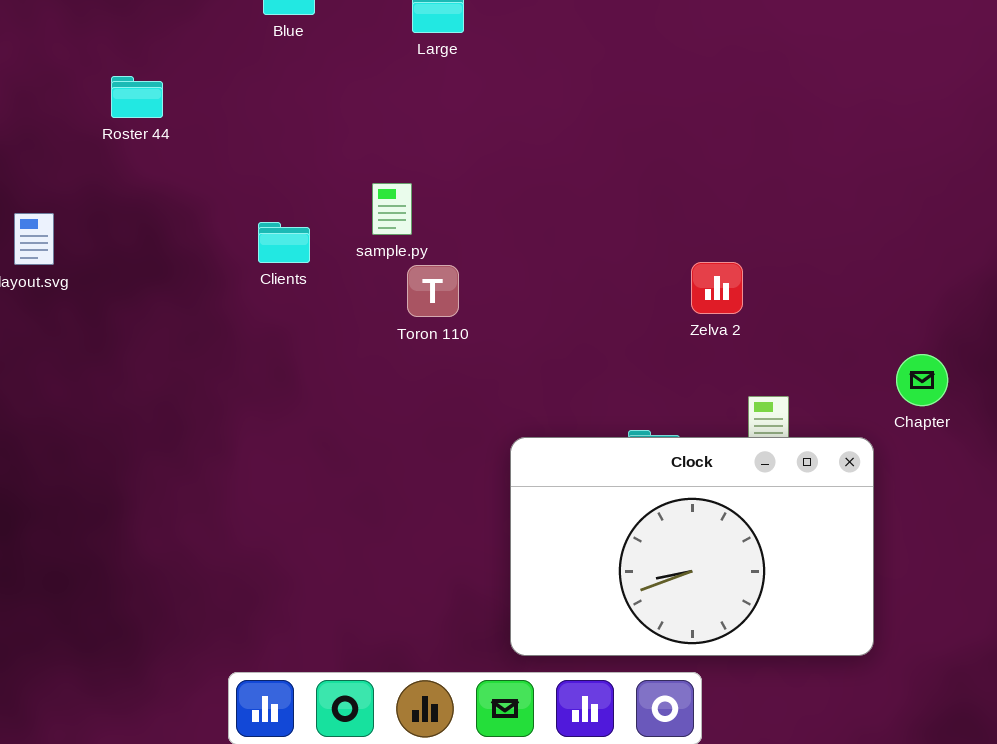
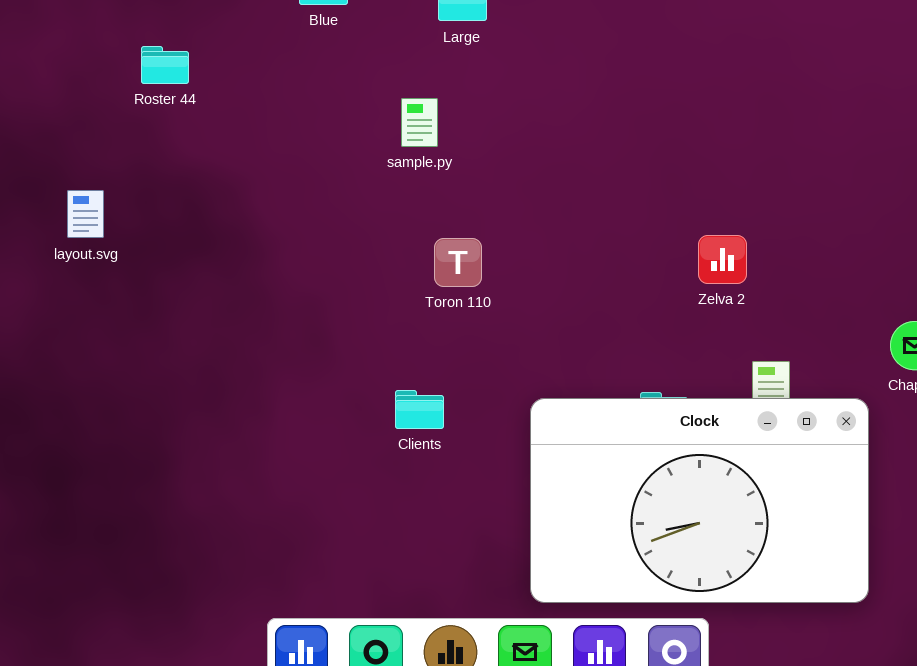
Roster 44: [111,76,163,118] -> [141,46,189,84], moved
sample.py: [372,183,412,235] -> [401,98,438,147], moved
Clients: [258,222,310,263] -> [395,390,444,429], moved

